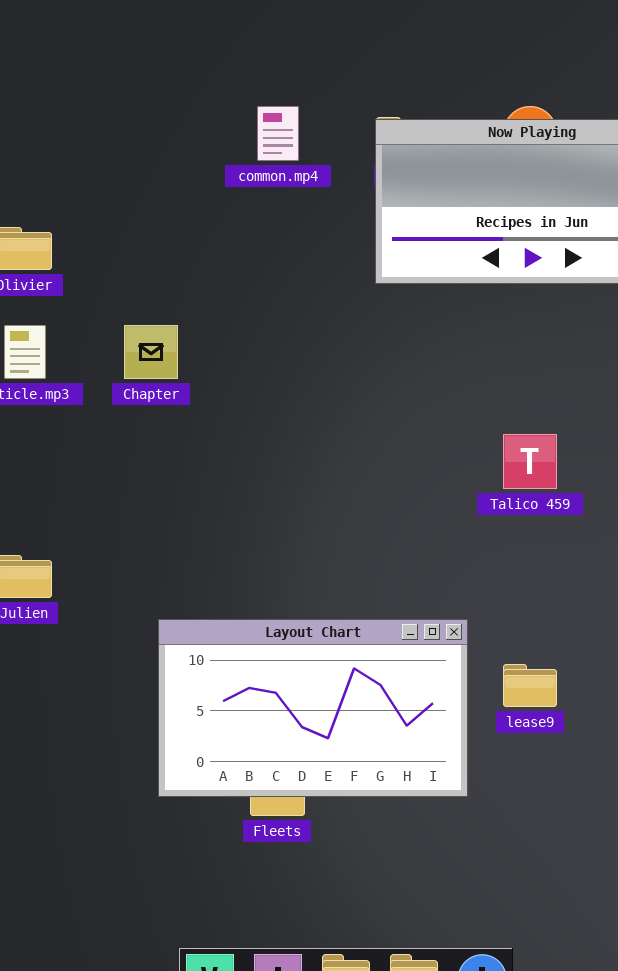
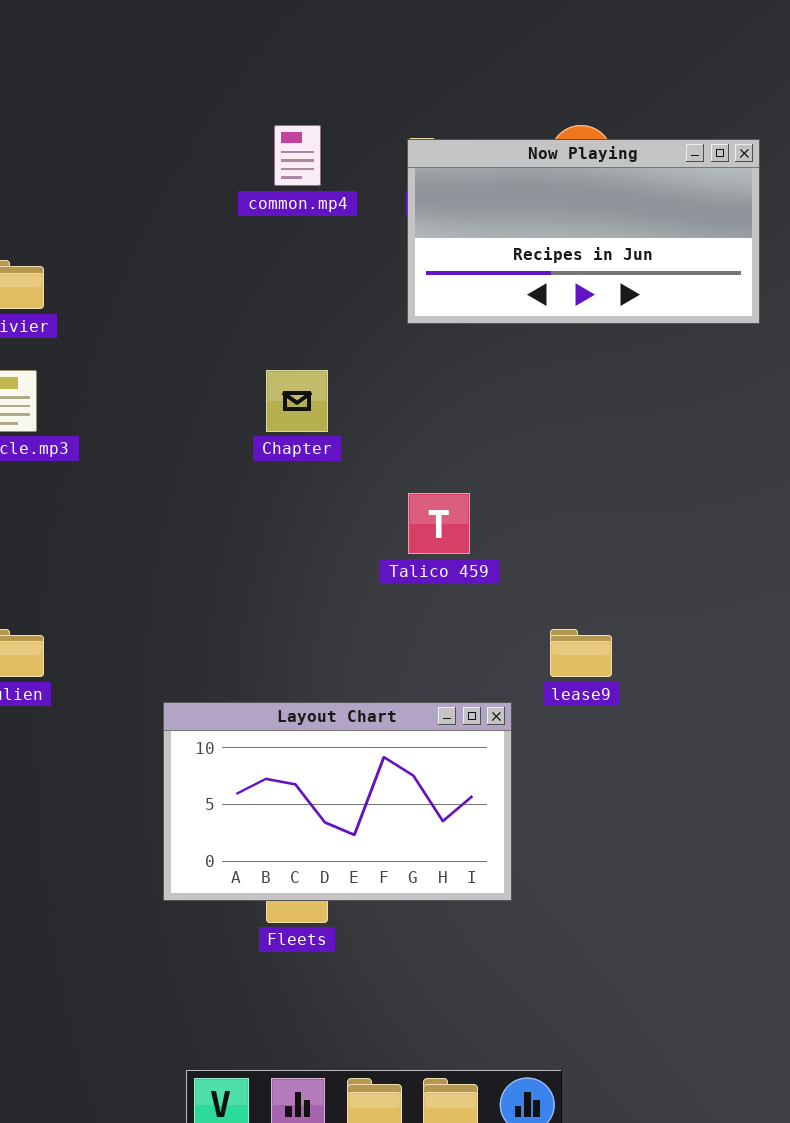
Chapter: [124,325,178,379] -> [266,370,328,432], moved
Talico 459: [503,434,557,489] -> [408,493,470,554], moved
lease9: [503,664,557,707] -> [550,629,612,677], moved

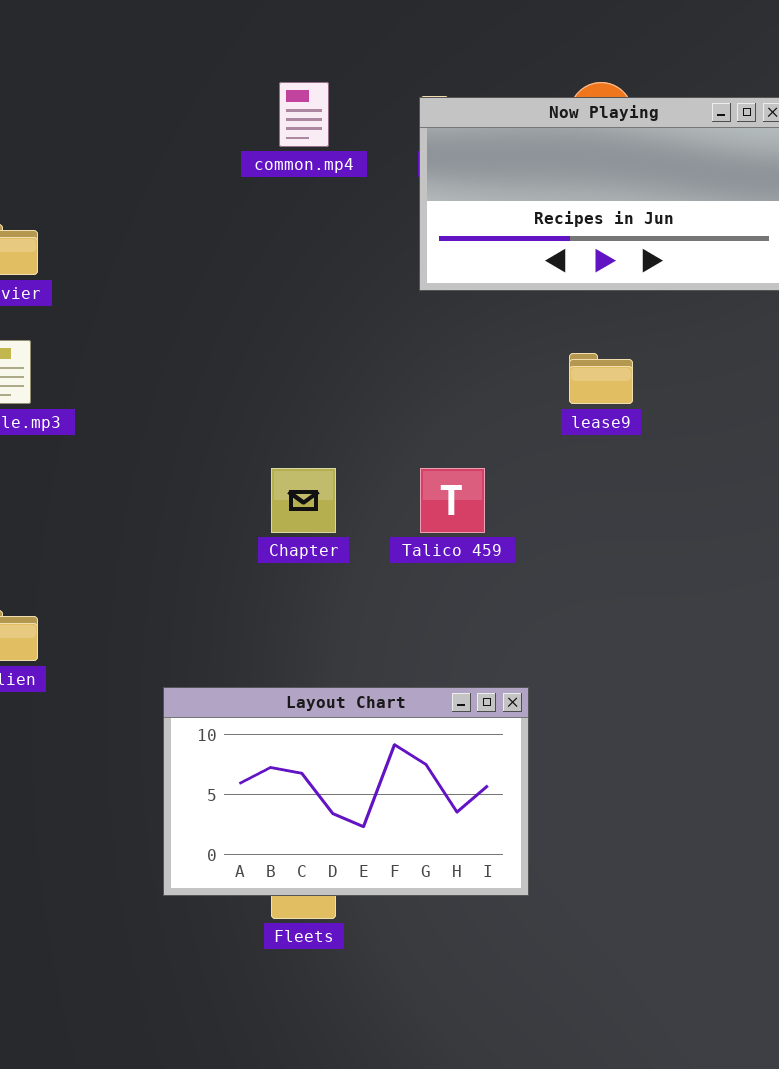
Chapter: [266,370,328,432] -> [271,468,336,533], moved
lease9: [550,629,612,677] -> [569,353,633,404], moved

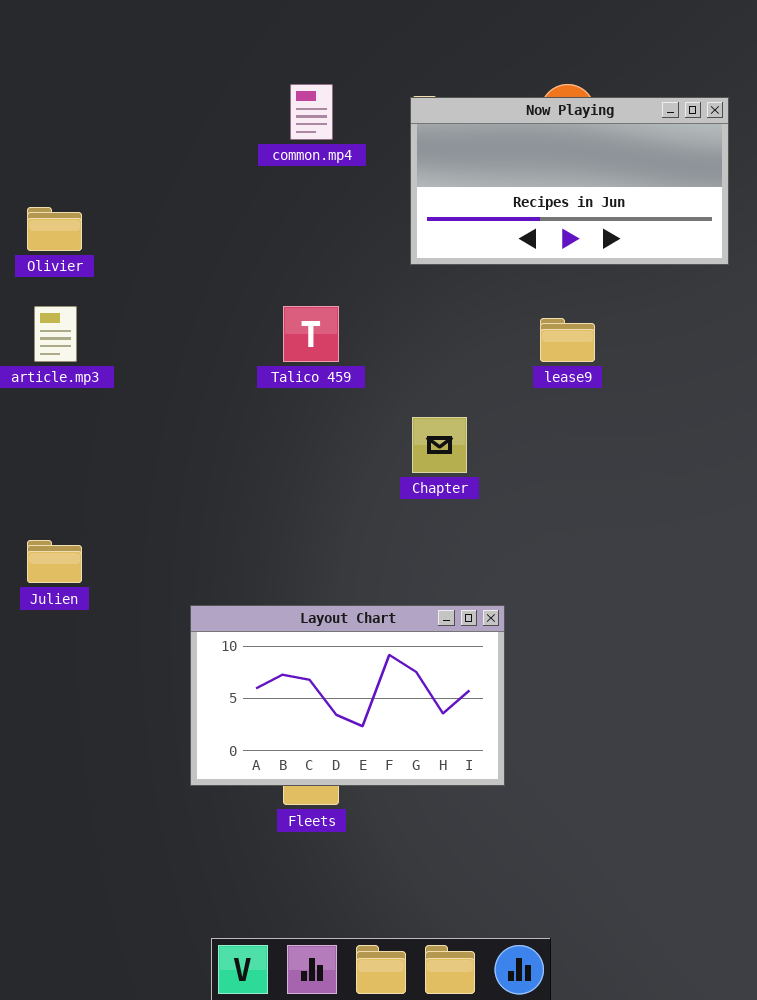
Chapter: [271,468,336,533] -> [412,417,467,473], moved
Talico 459: [420,468,485,533] -> [283,306,339,362], moved

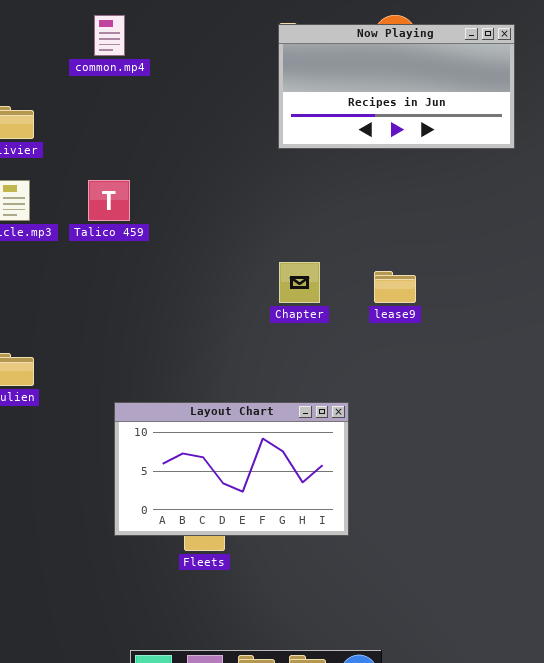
common.mp4: [290,84,333,140] -> [94,15,125,56], moved
Talico 459: [283,306,339,362] -> [88,180,130,221], moved
lease9: [540,318,595,362] -> [374,271,416,303], moved

